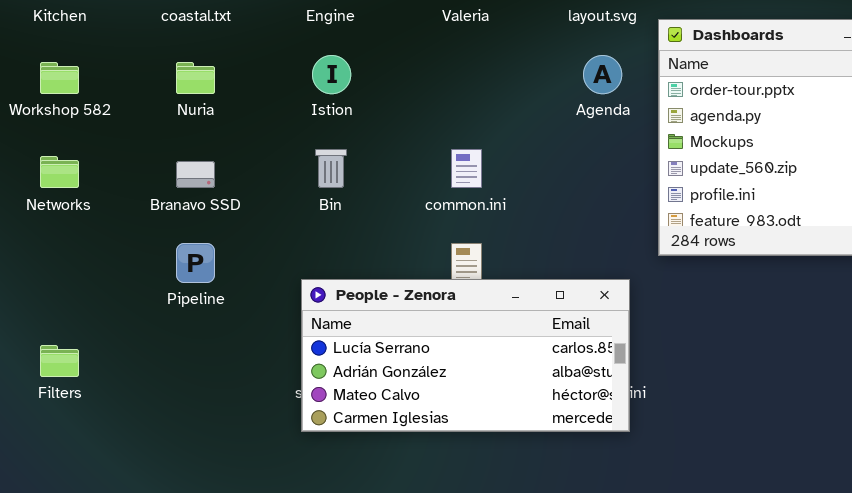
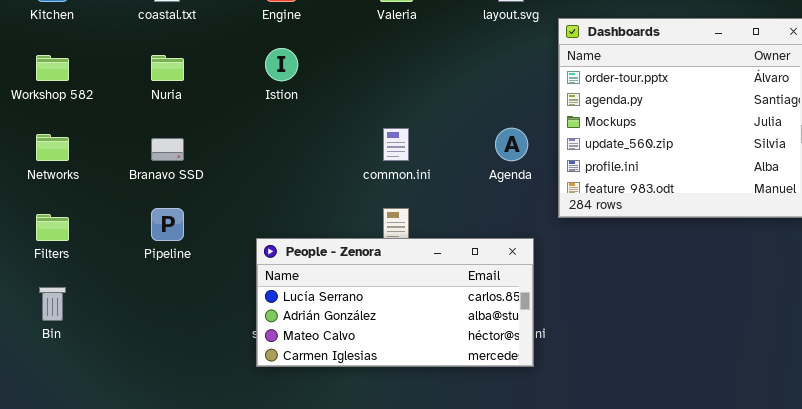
Agenda: [583,55,622,94] -> [495,128,528,161], moved
Bin: [315,149,347,188] -> [39,287,66,321], moved
Filters: [40,345,79,377] -> [36,214,69,241], moved

